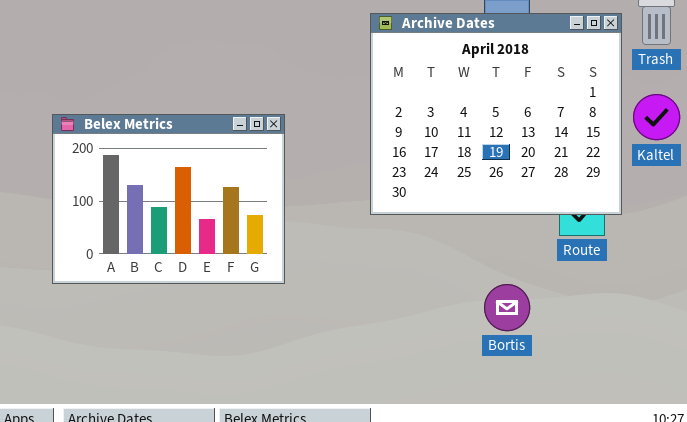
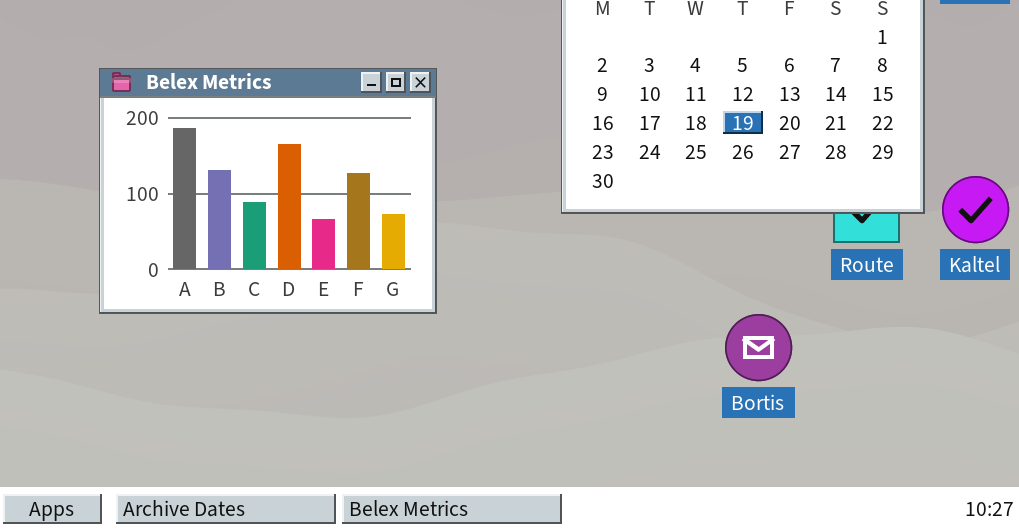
Kaltel: [633,94,680,140] -> [942,176,1009,243], moved

